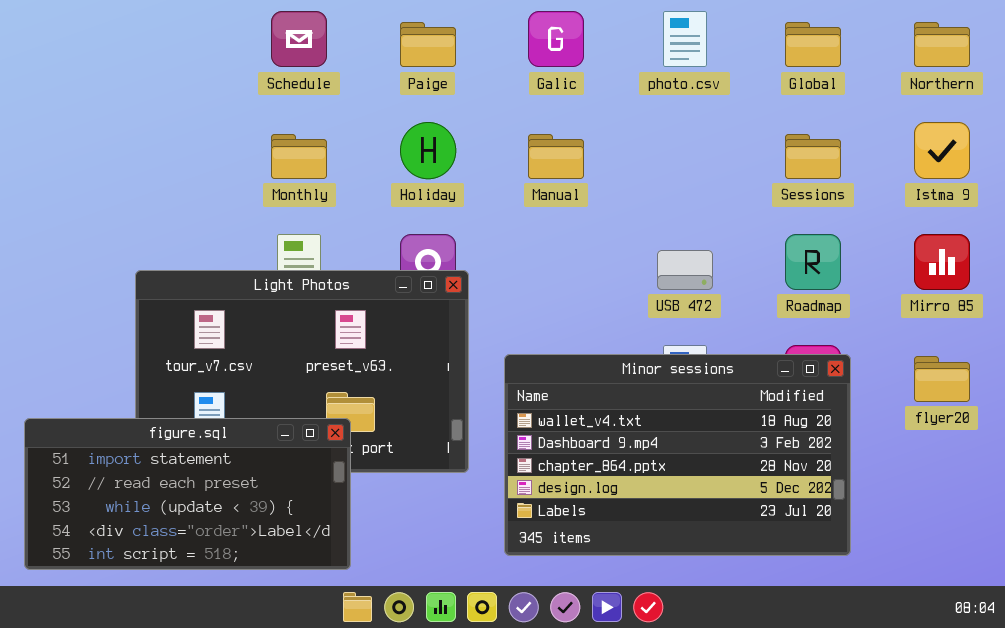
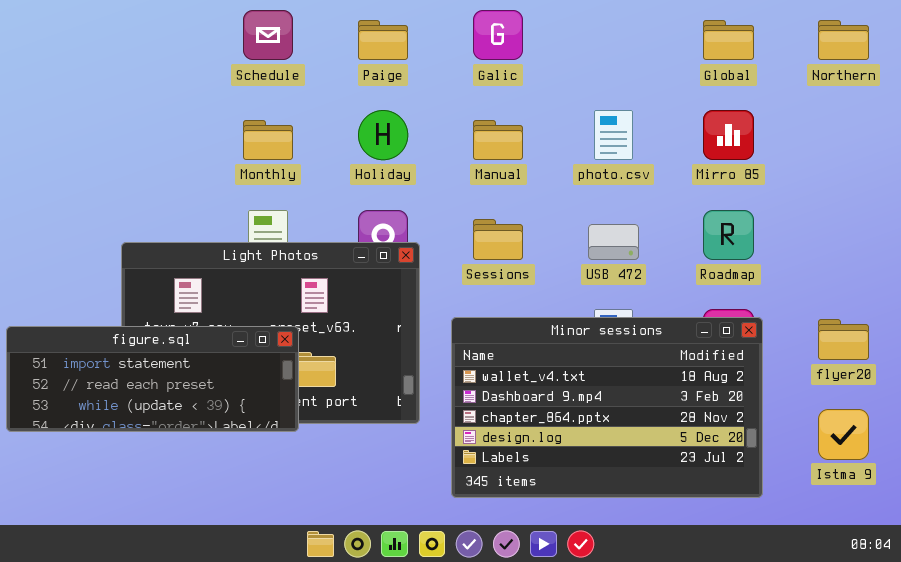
photo.csv: [663,11,707,67] -> [594,110,633,160], moved
Istma 9: [914,122,970,179] -> [818,409,869,460], moved
Sessions: [785,134,841,179] -> [473,219,523,260], moved
Mirro 85: [914,234,970,290] -> [703,110,754,160], moved
figure.sql: [24,418,351,570] -> [6,326,299,432], moved, resized

